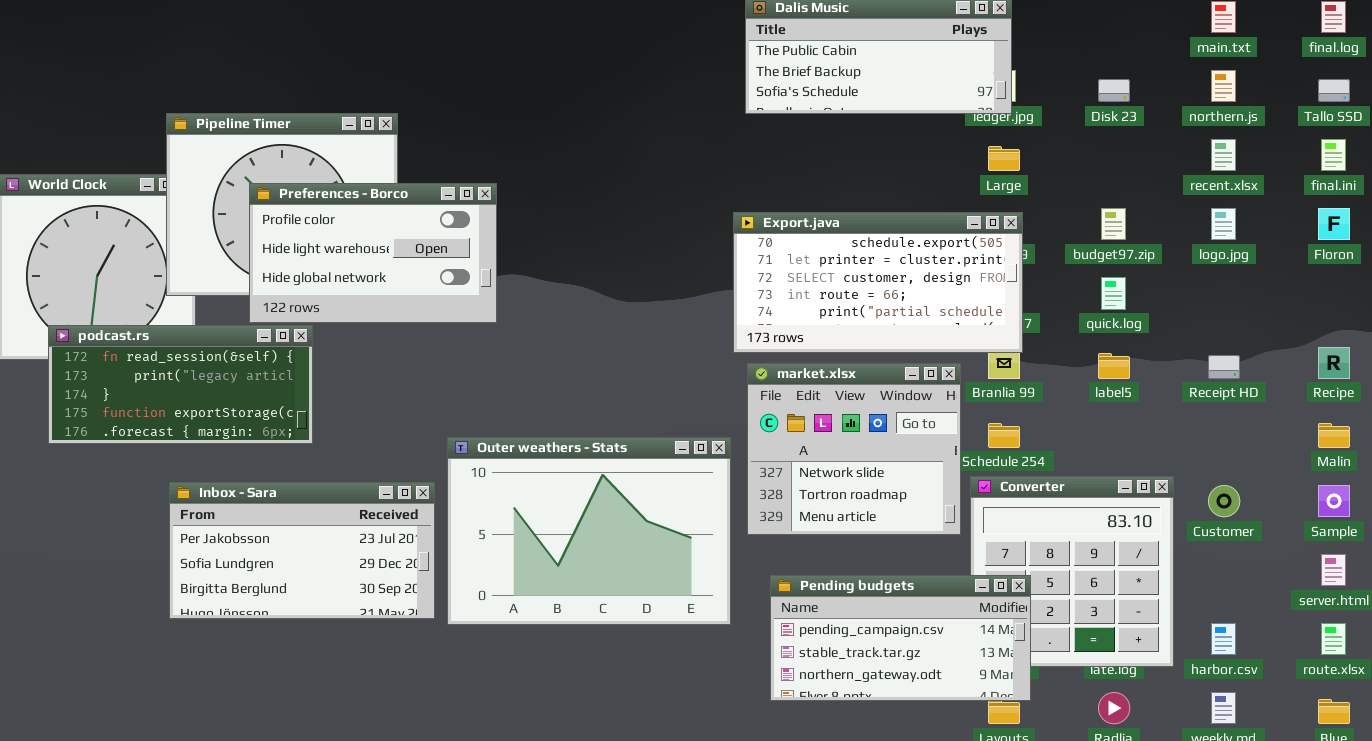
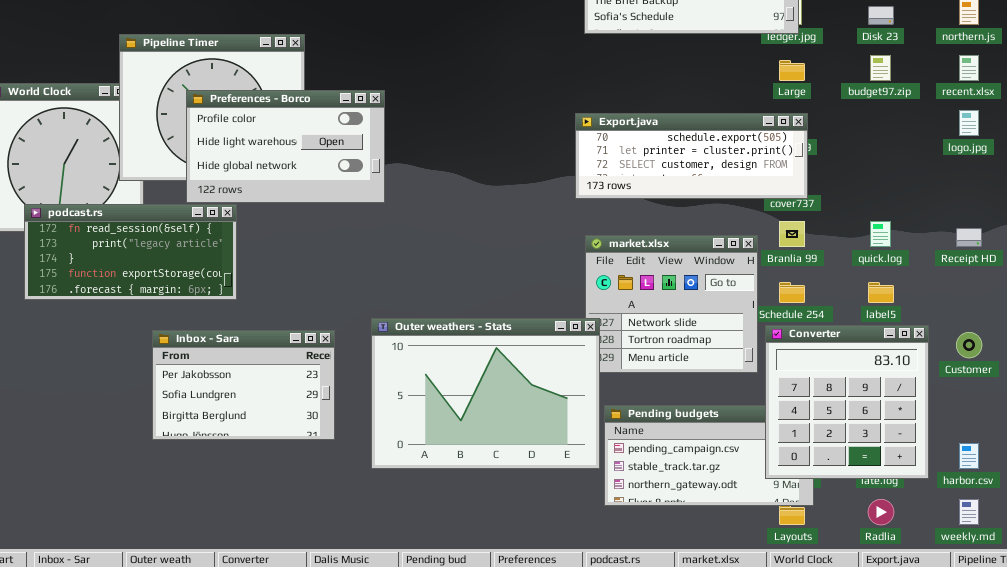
budget97.zip: [1101,208,1126,240] -> [870,55,891,81], moved
Export.java: [733,212,1023,353] -> [575,113,808,199], resized
quick.log: [1101,277,1126,310] -> [870,221,891,247], moved
label5: [1098,353,1130,379] -> [868,282,894,303], moved
Outer weathers - Stats: [447,437,731,625] -> [371,318,600,469], moved
Converter: [970,476,1174,667] -> [765,325,929,479], raised
Inbox - Sara: [169,482,435,619] -> [152,330,335,440], resized

